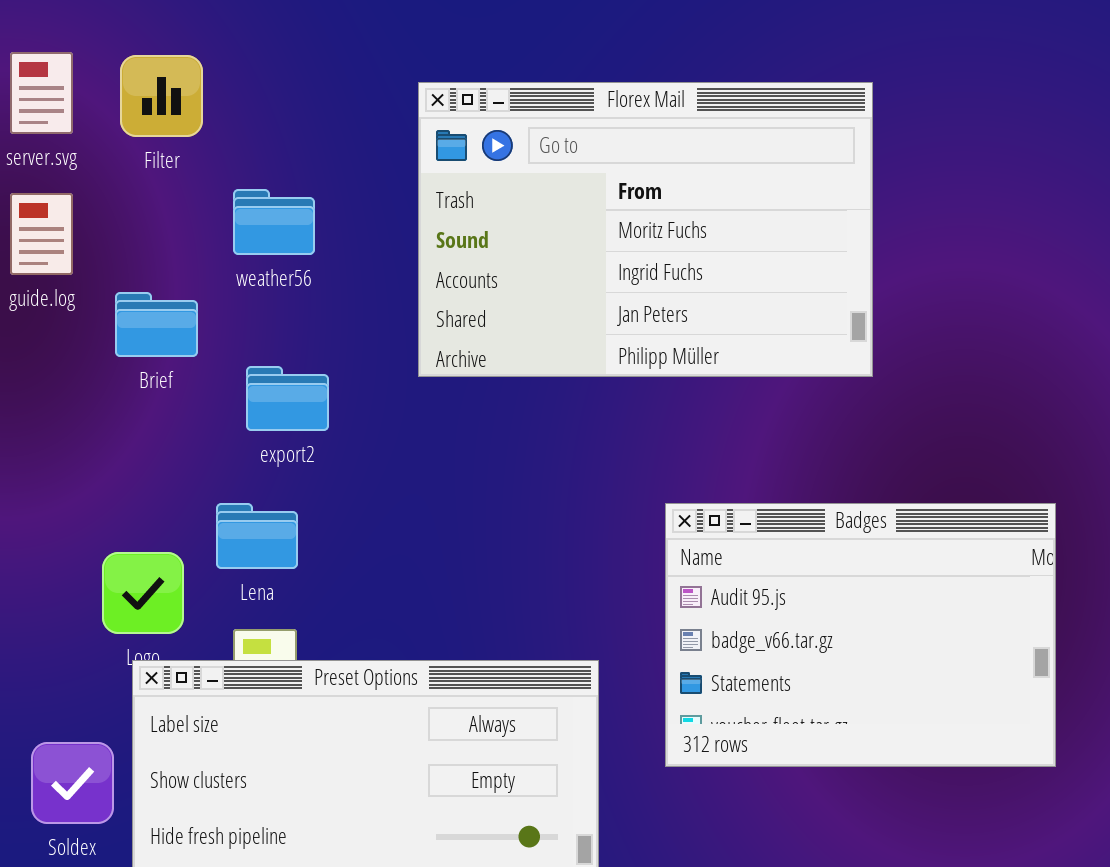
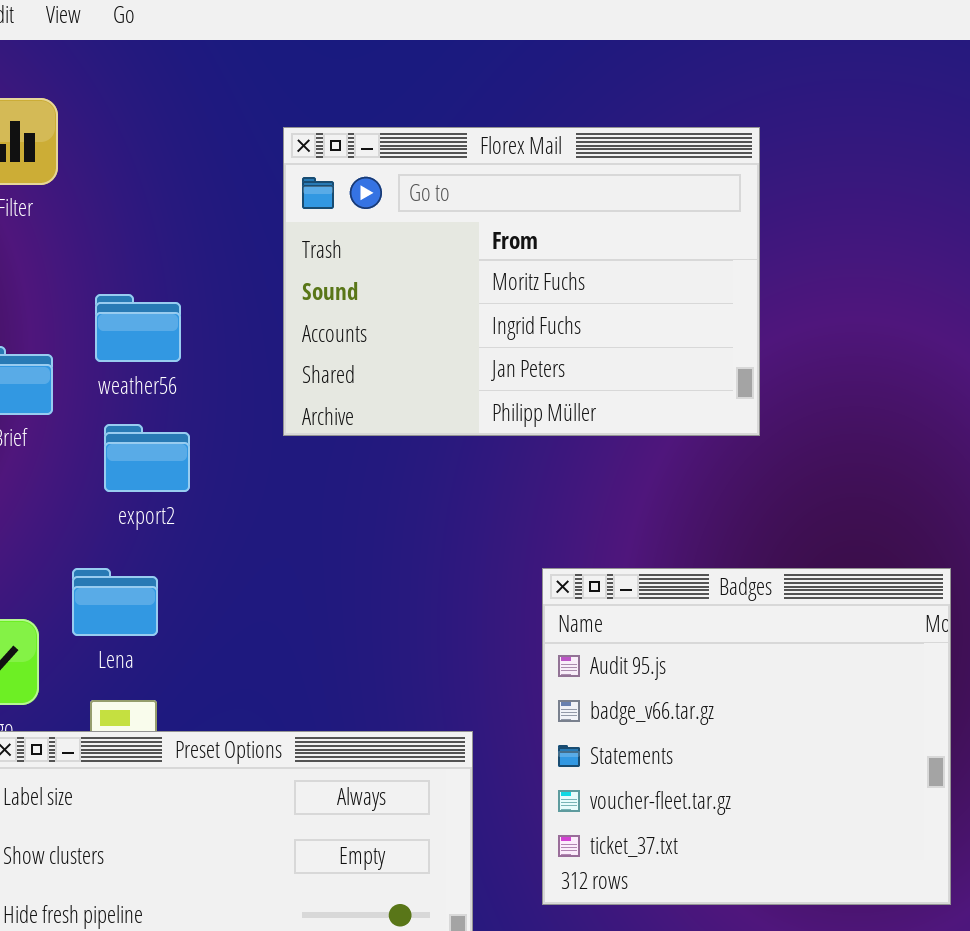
weather56: [233,189,315,255] -> [95,294,181,362], moved
Badges: [665,503,1056,767] -> [542,568,951,905], resized

